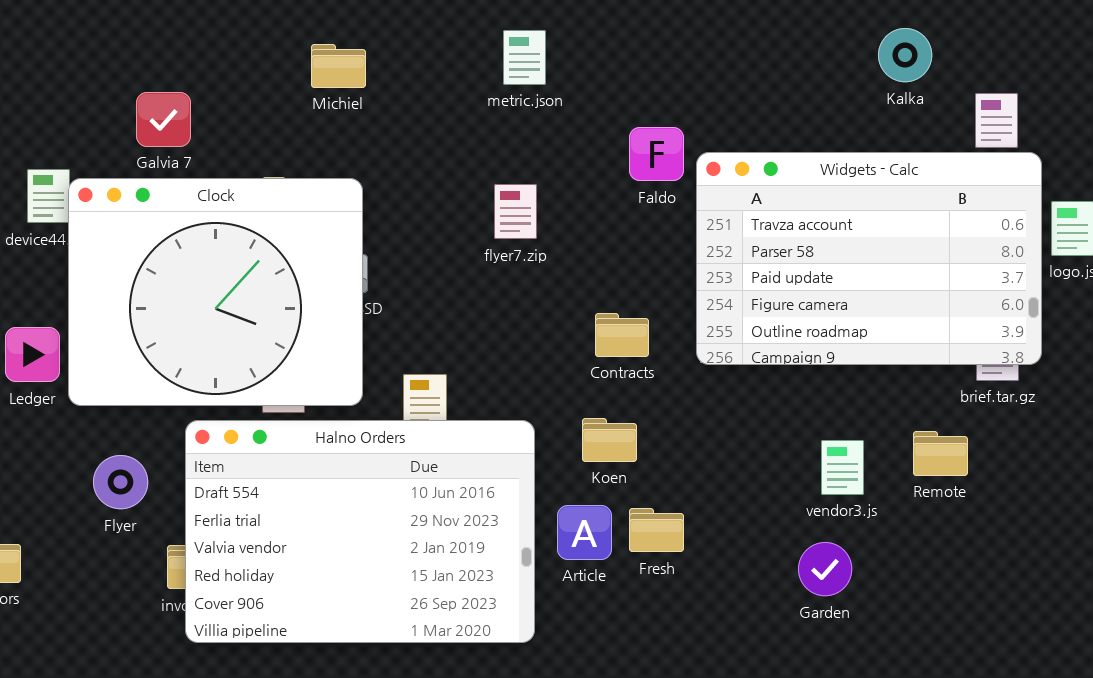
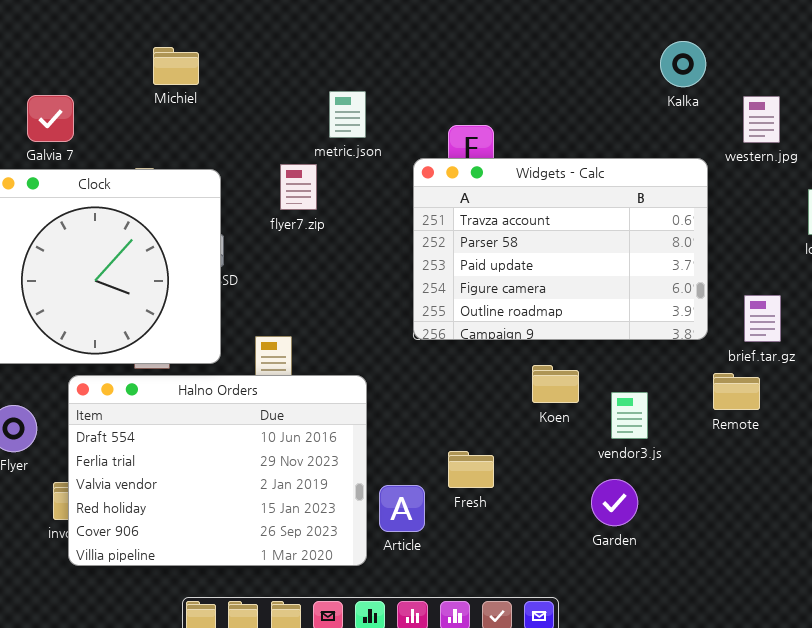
metric.json: [503,30,546,85] -> [329,91,366,138], moved
Michiel: [311,44,366,88] -> [153,47,199,85], moved
Widgets - Calc: [696,152,1042,365] -> [413,158,708,340], moved
flyer7.zip: [494,184,537,239] -> [280,164,317,210], moved
Koen: [582,418,637,462] -> [532,365,579,403], moved
Remote: [913,431,968,476] -> [713,373,760,410], moved
Article: [557,505,612,560] -> [379,485,425,532], moved

